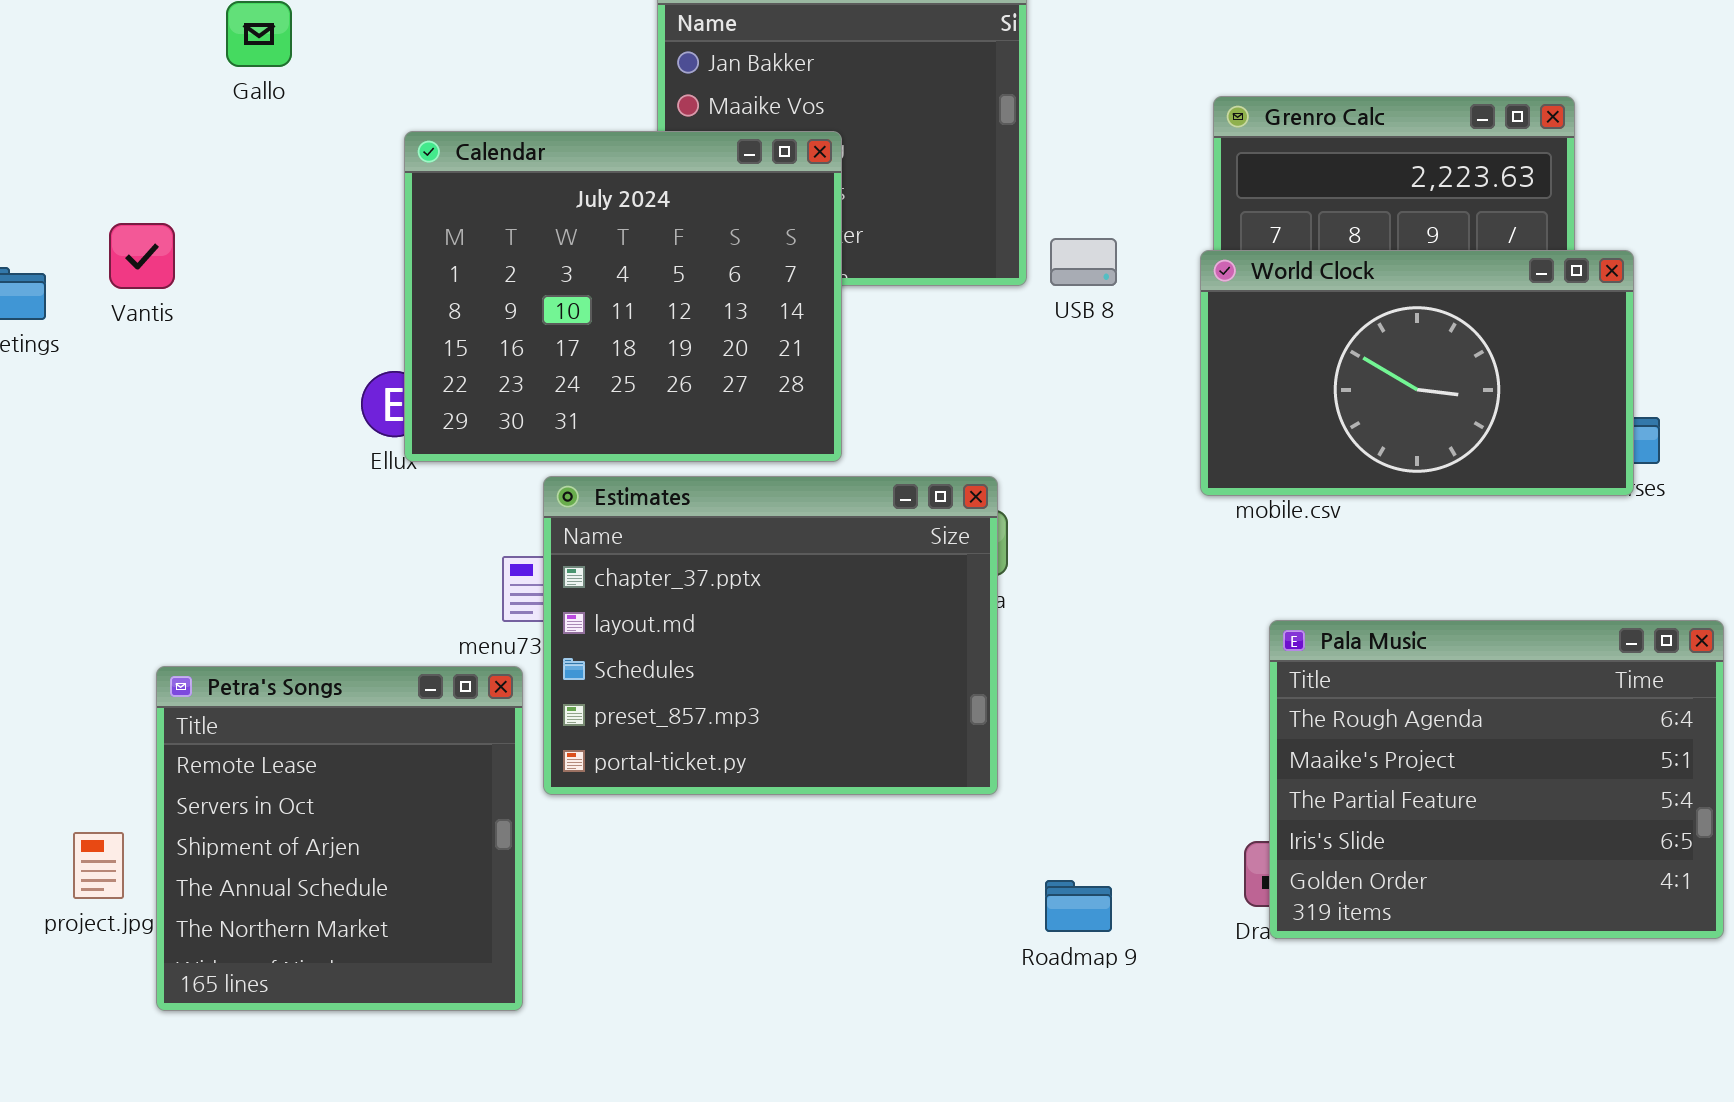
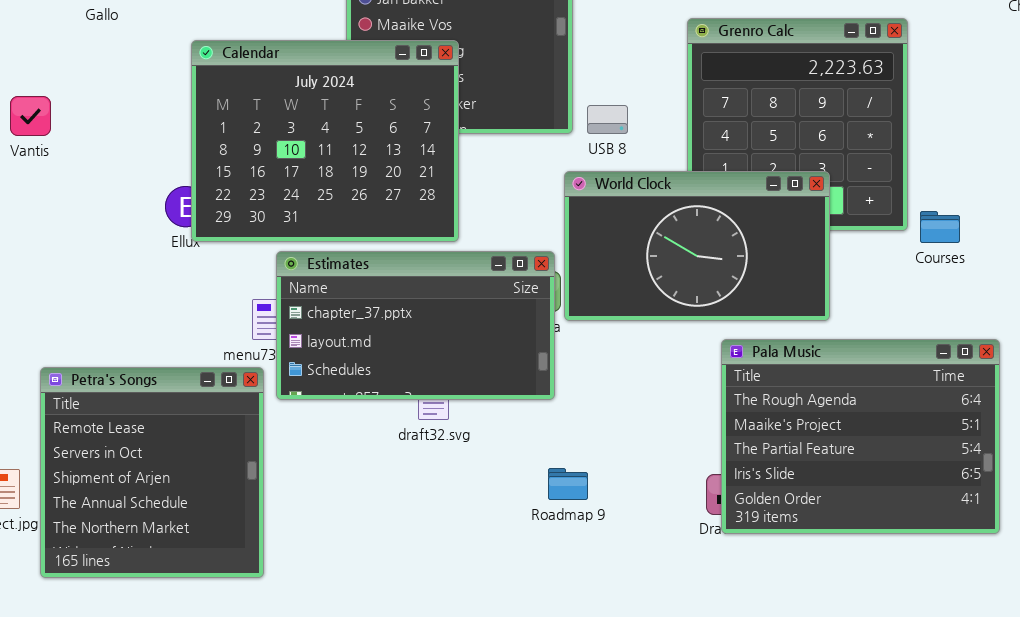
World Clock: [1200,250,1634,496] -> [564,171,830,321], moved
Estimates: [543,476,998,795] -> [276,251,555,400], resized
Roadmap 9: [1045,880,1112,932] -> [548,468,588,500], moved

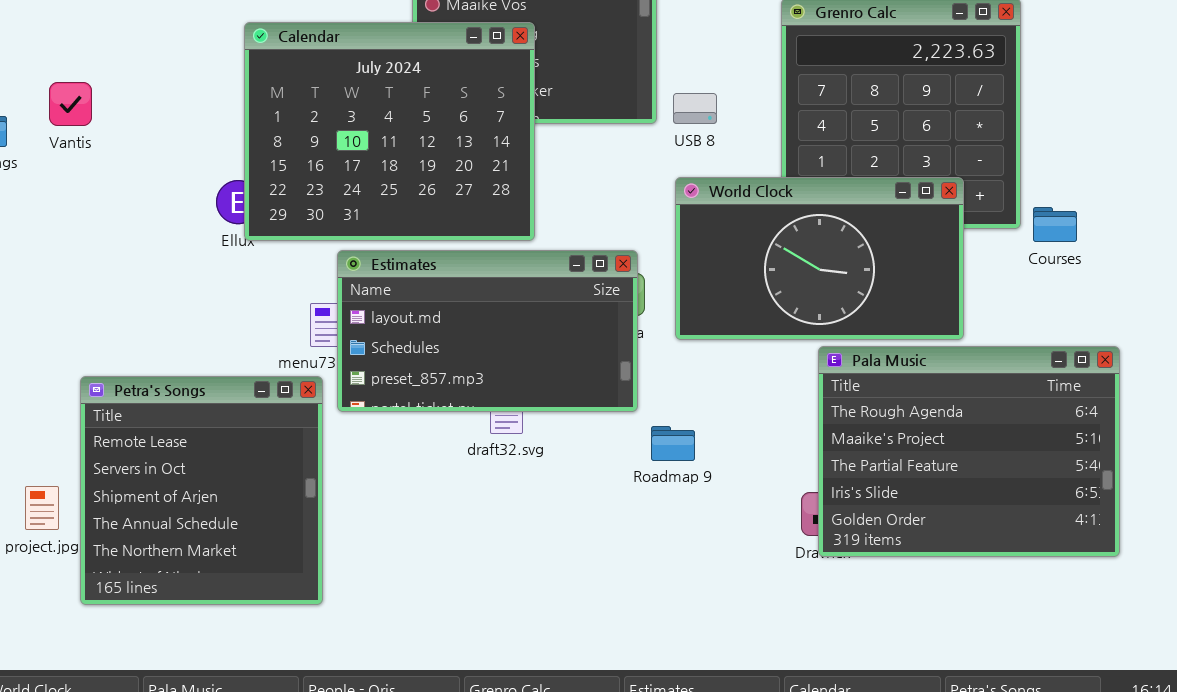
World Clock: [564,171,830,321] -> [675,177,964,340], moved
Estimates: [276,251,555,400] -> [337,250,638,412], scrolled down 1 row
Roadmap 9: [548,468,588,500] -> [651,426,695,461], moved

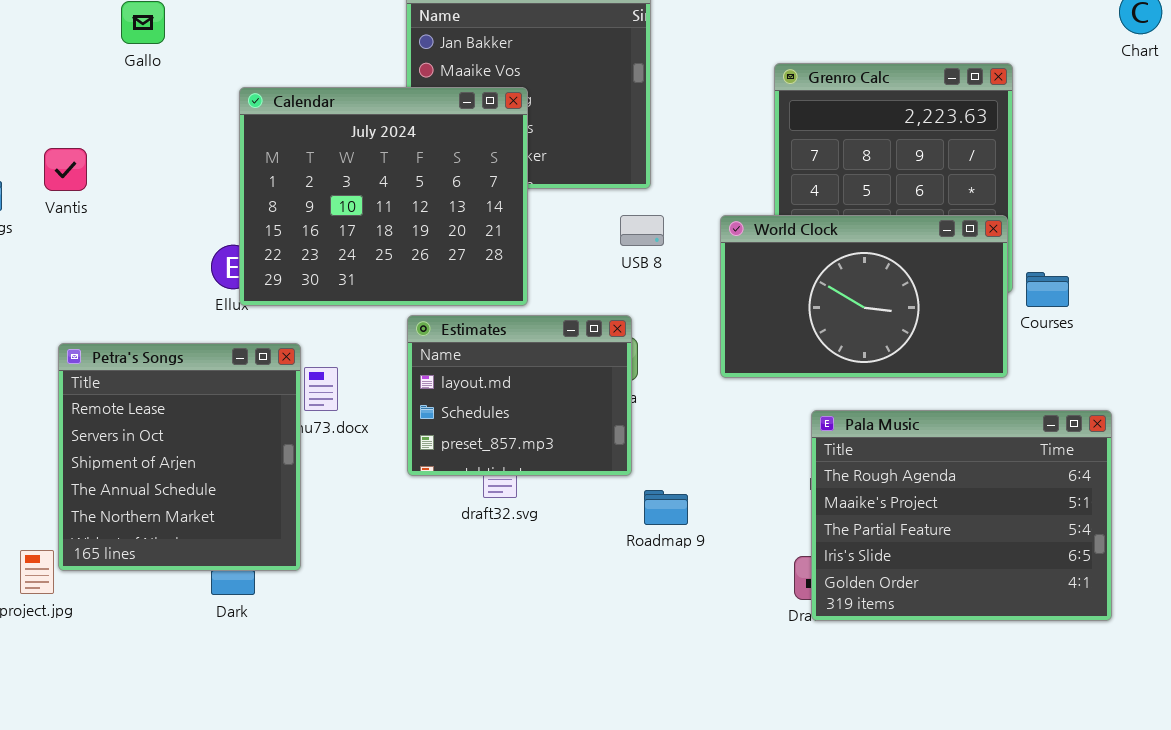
USB 8: [673,93,717,124] -> [620,215,664,246], moved
World Clock: [675,177,964,340] -> [720,215,1008,378], moved
Estimates: [337,250,638,412] -> [407,315,632,476], resized
Petra's Songs: [80,376,323,605] -> [58,343,301,571], moved

